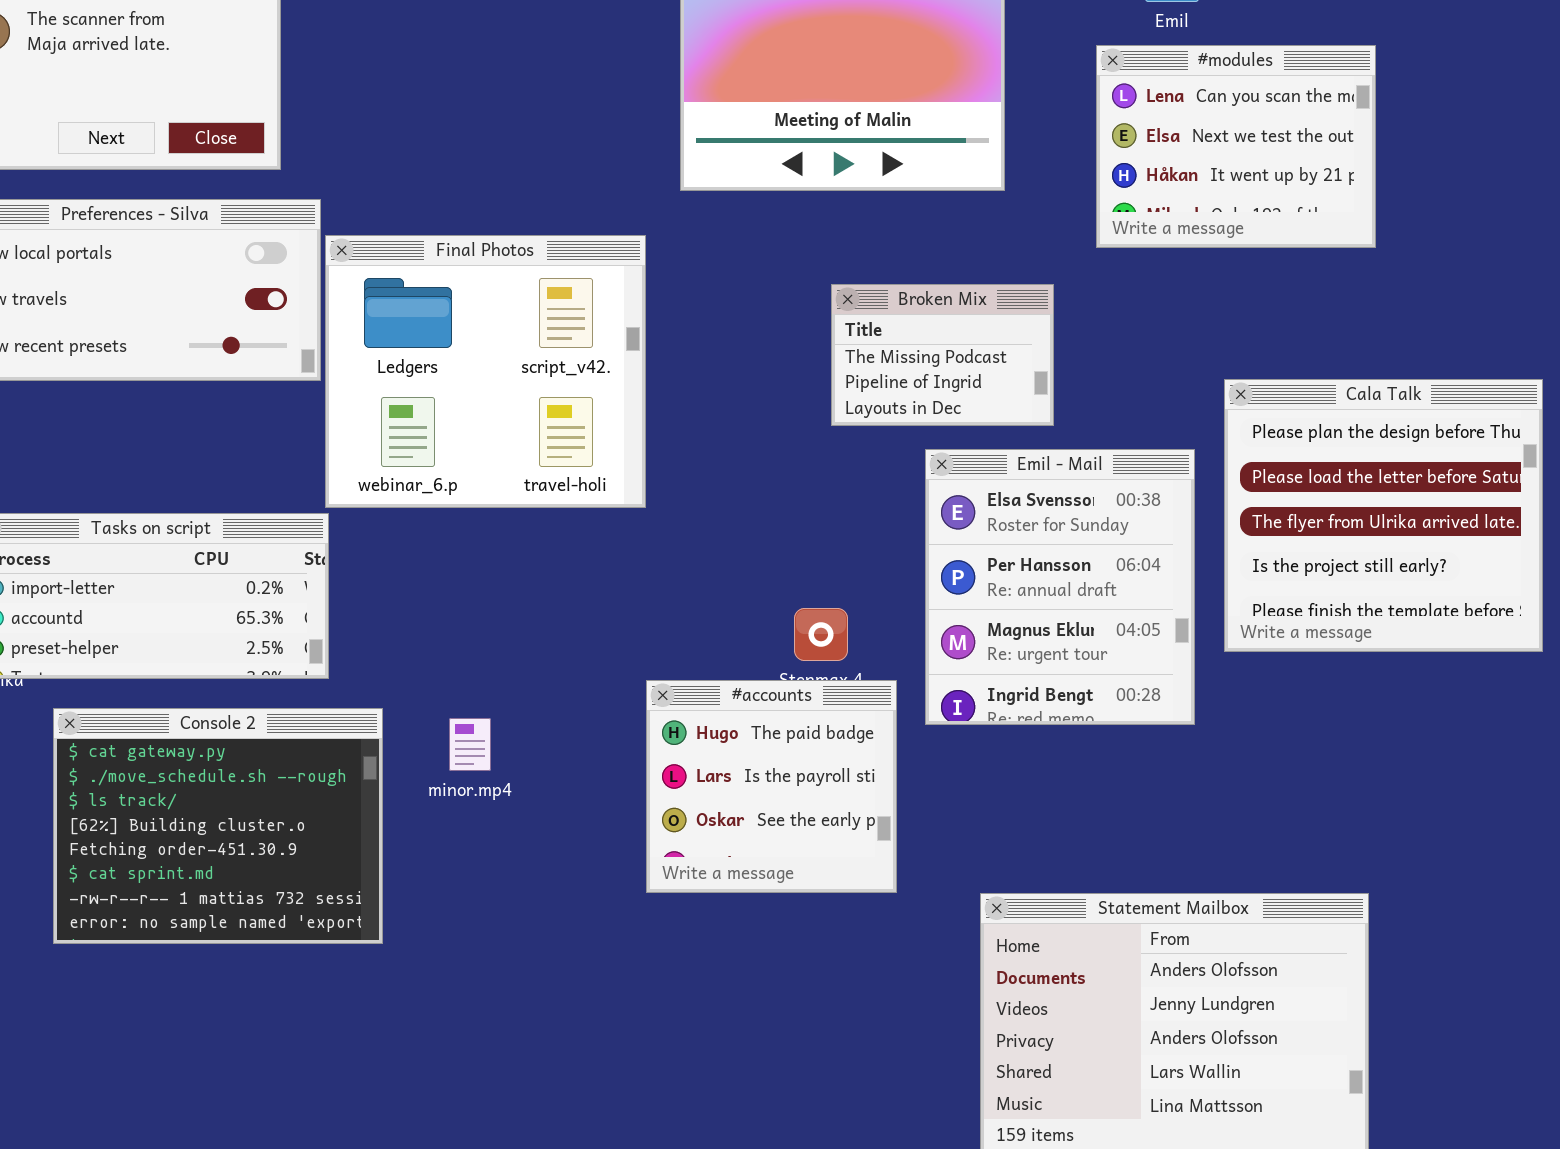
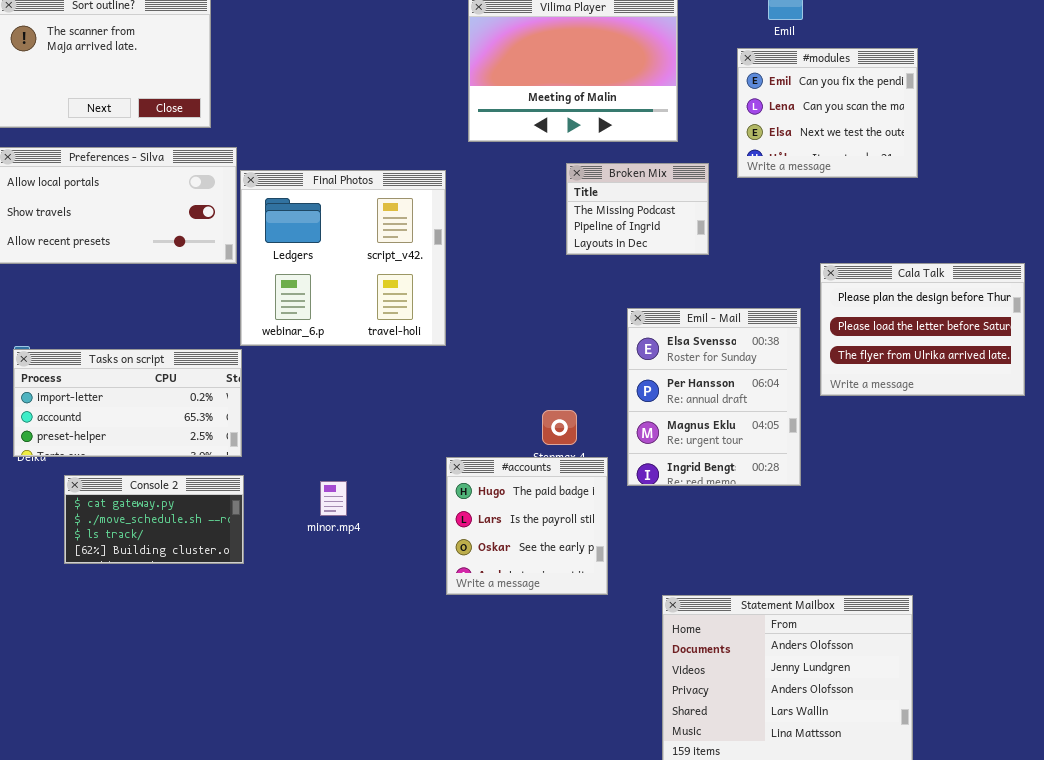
#modules: [1096,45,1376,248] -> [737,48,918,178], scrolled up 1 row
Broken Mix: [831,284,1054,426] -> [566,163,709,255], moved
Cala Talk: [1224,379,1543,652] -> [820,263,1025,396], resized
Console 2: [53,708,383,944] -> [64,475,244,564], resized

